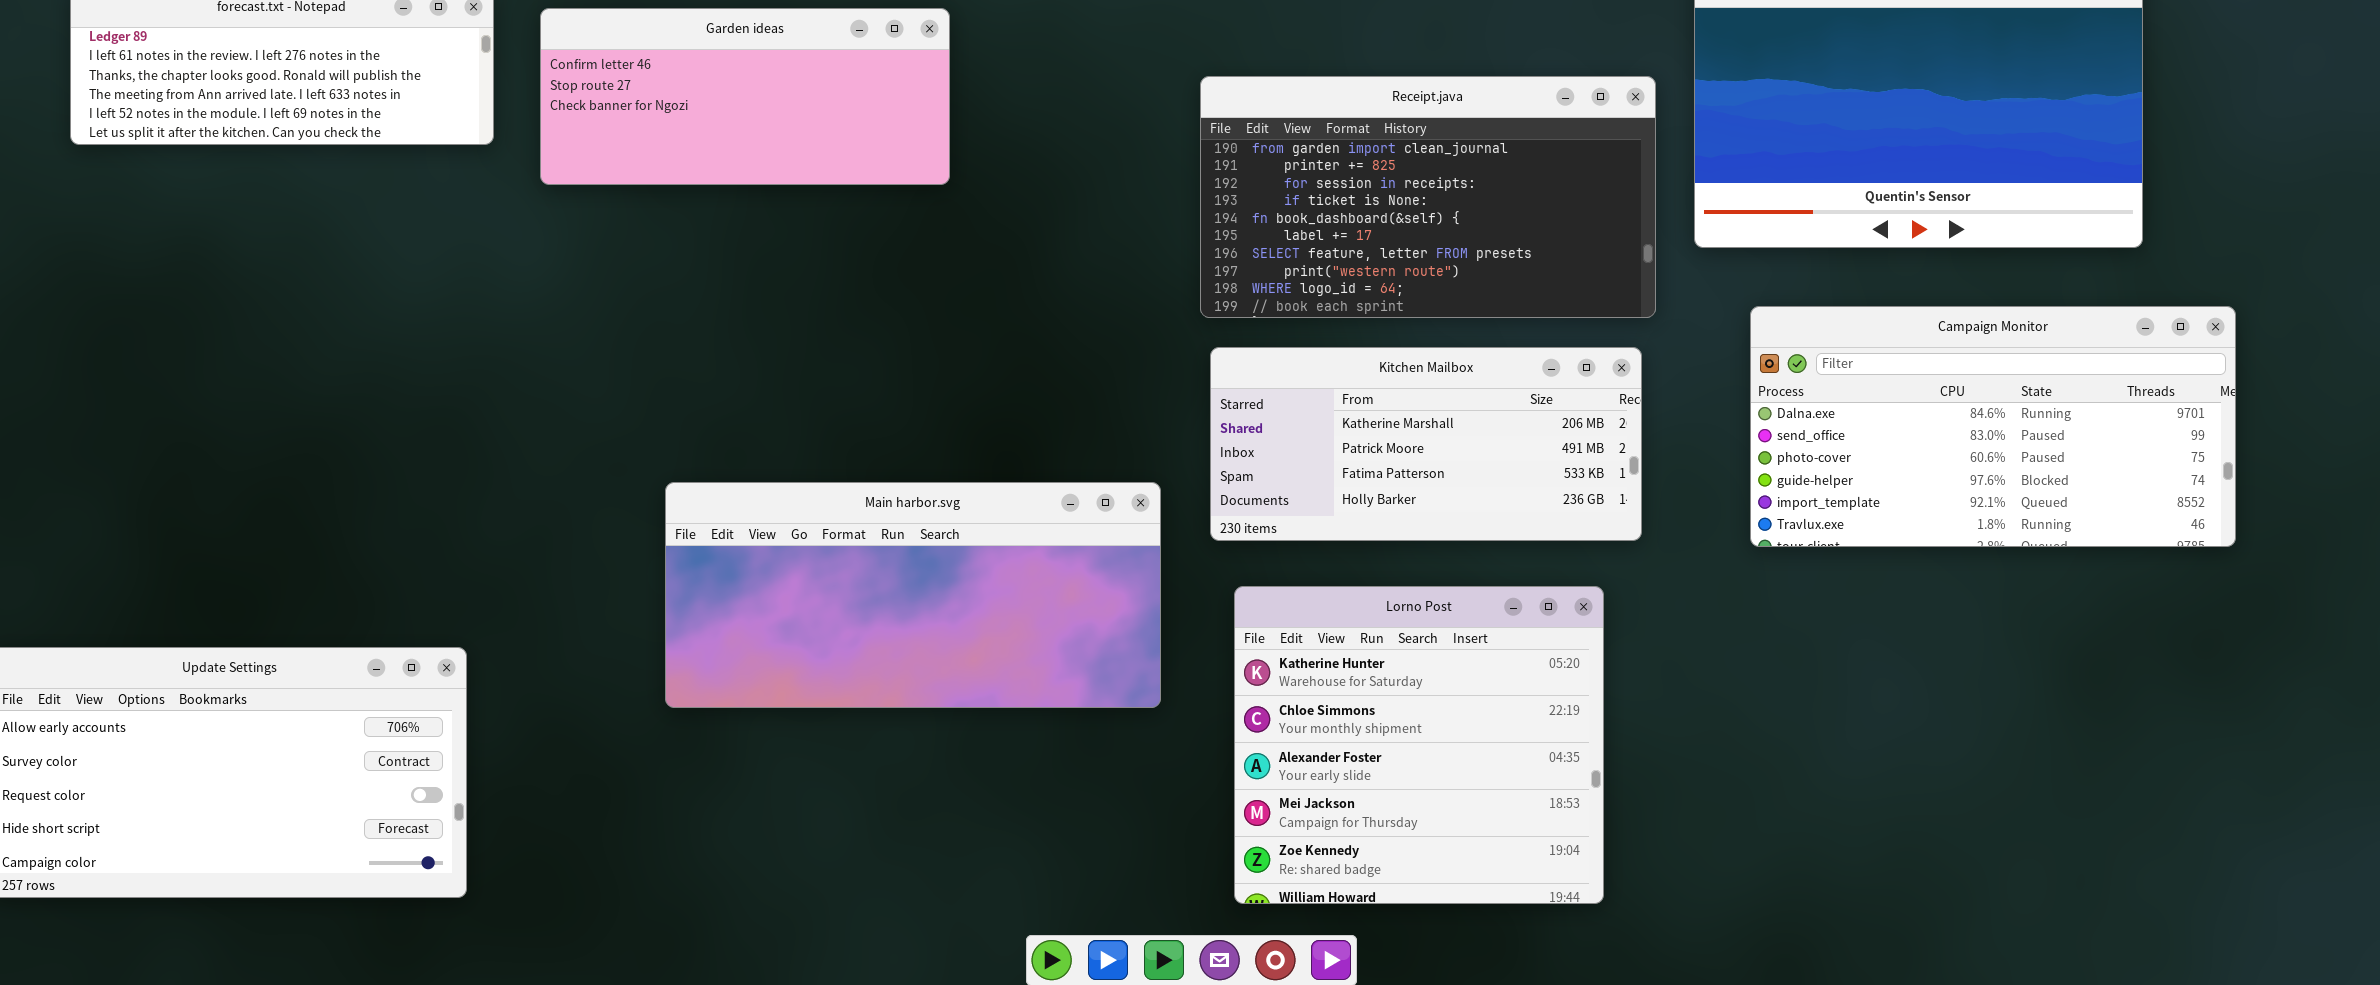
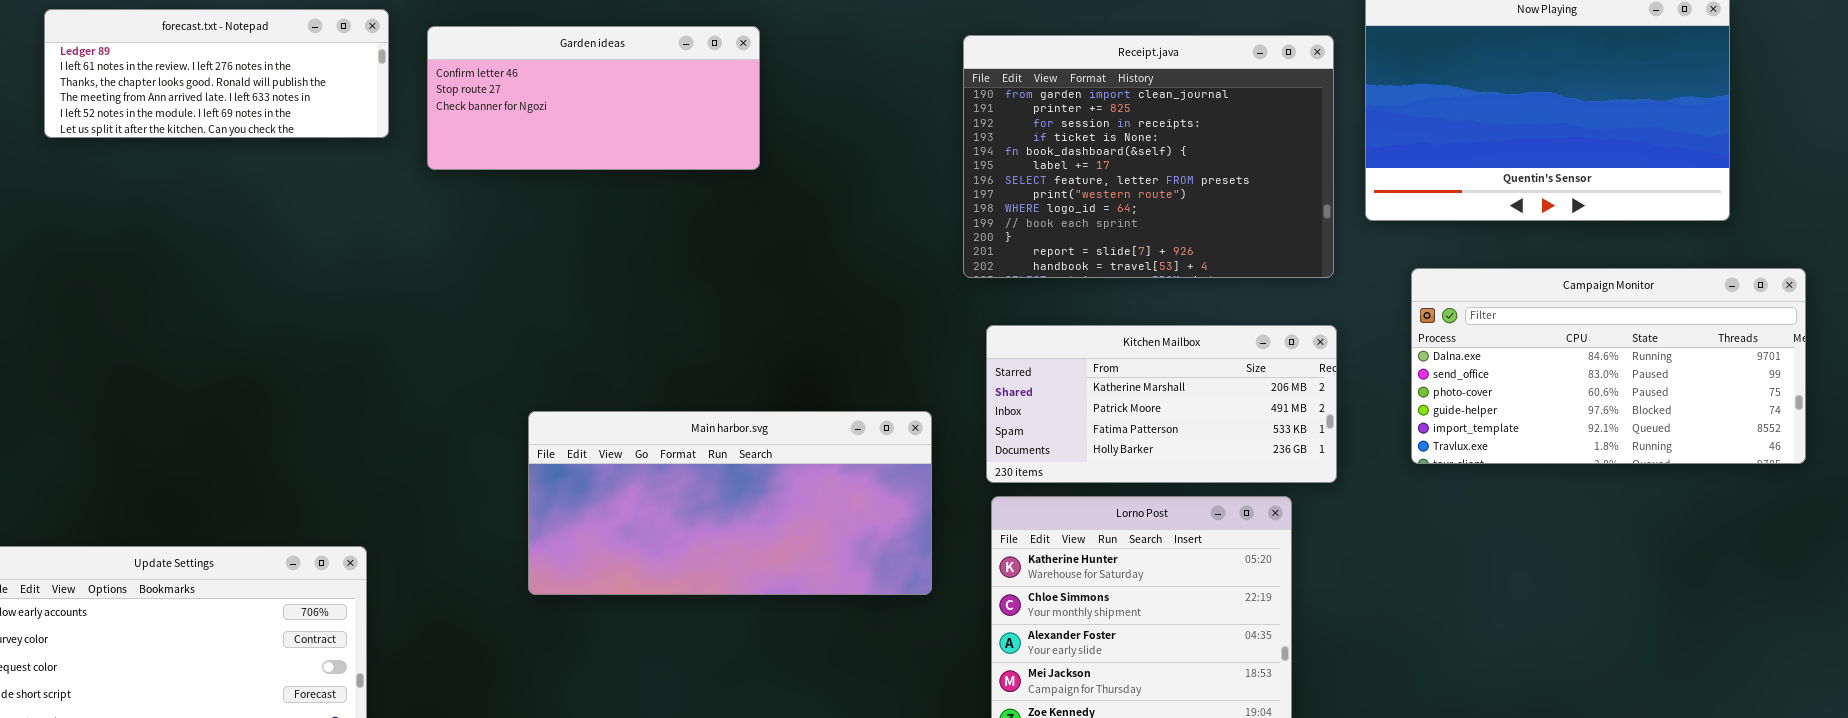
Receipt.java: [1200,76,1656,318] -> [963,35,1334,278], resized
Kitchen Mailbox: [1210,347,1642,541] -> [986,325,1337,483], moved

